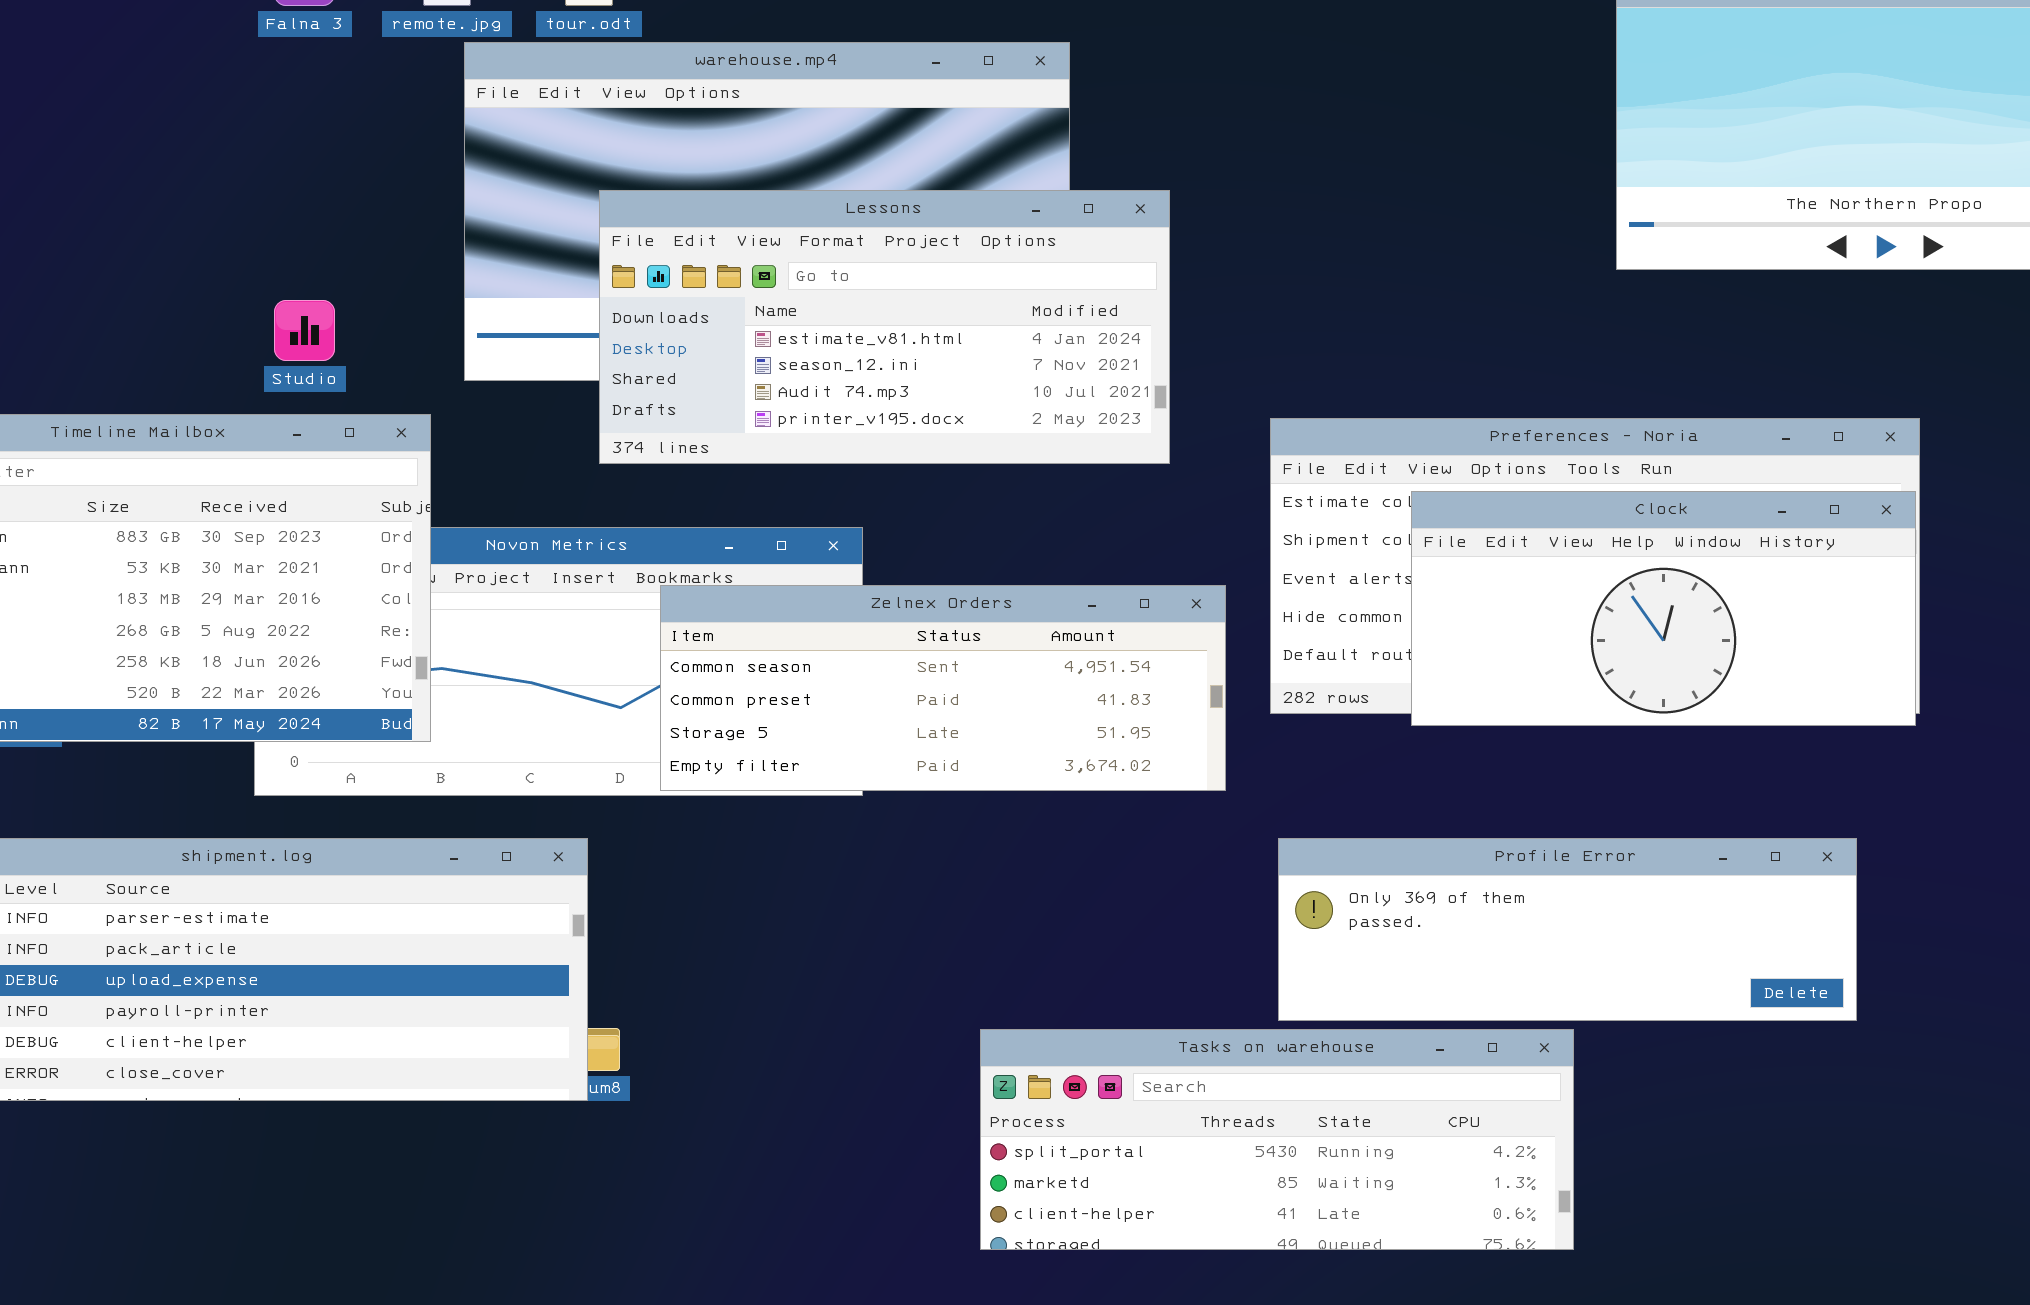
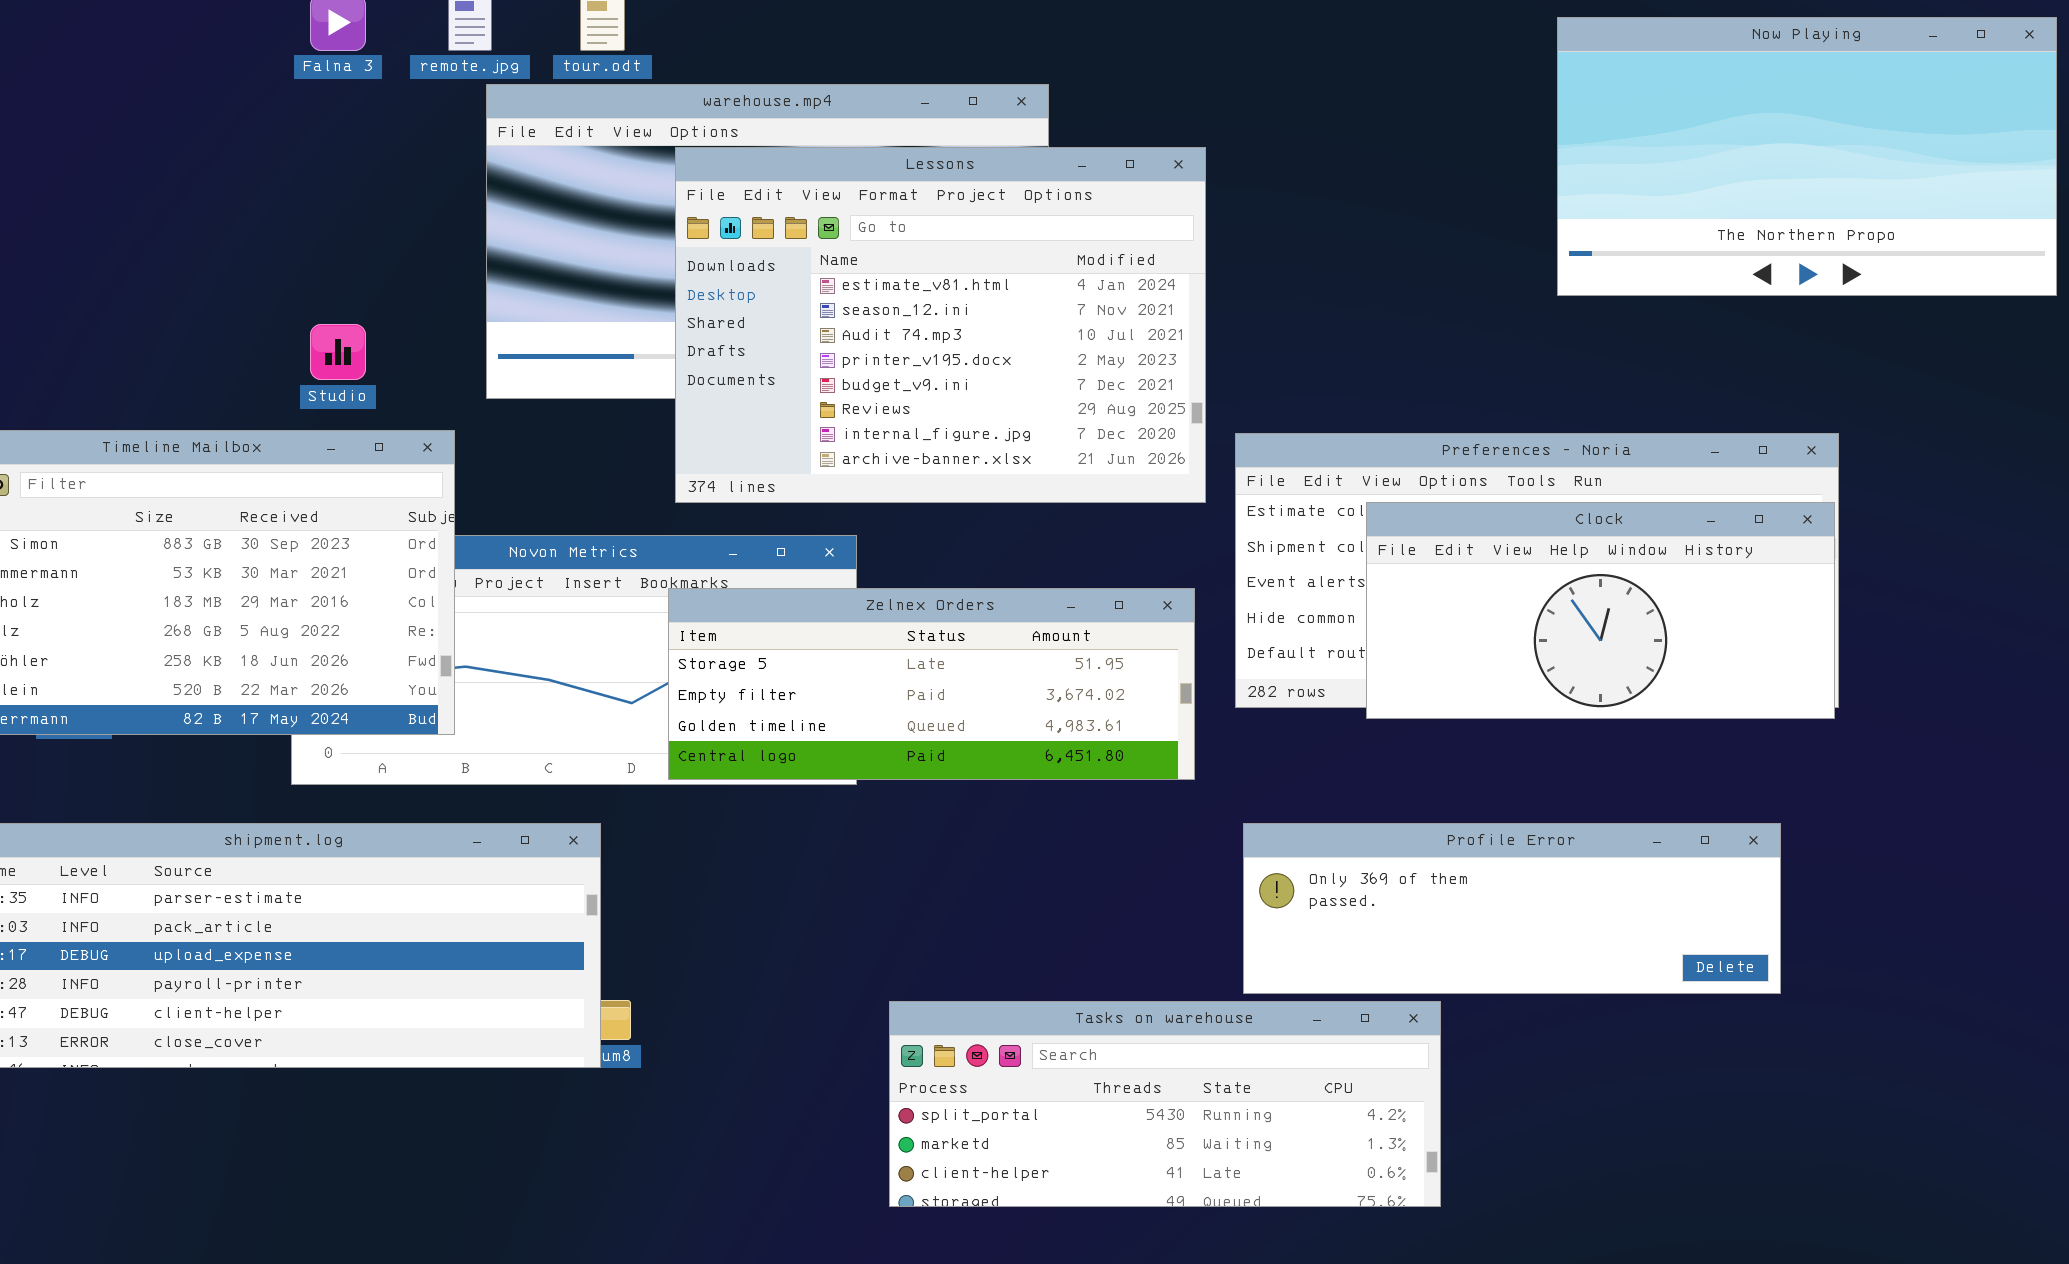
Lessons: [599,190,1170,464] -> [675,147,1206,503], moved, resized
Zelnex Orders: [660,585,1226,791] -> [668,588,1195,780], scrolled down 2 rows
Tasks on warehouse: [980,1029,1574,1250] -> [889,1001,1441,1207], moved

